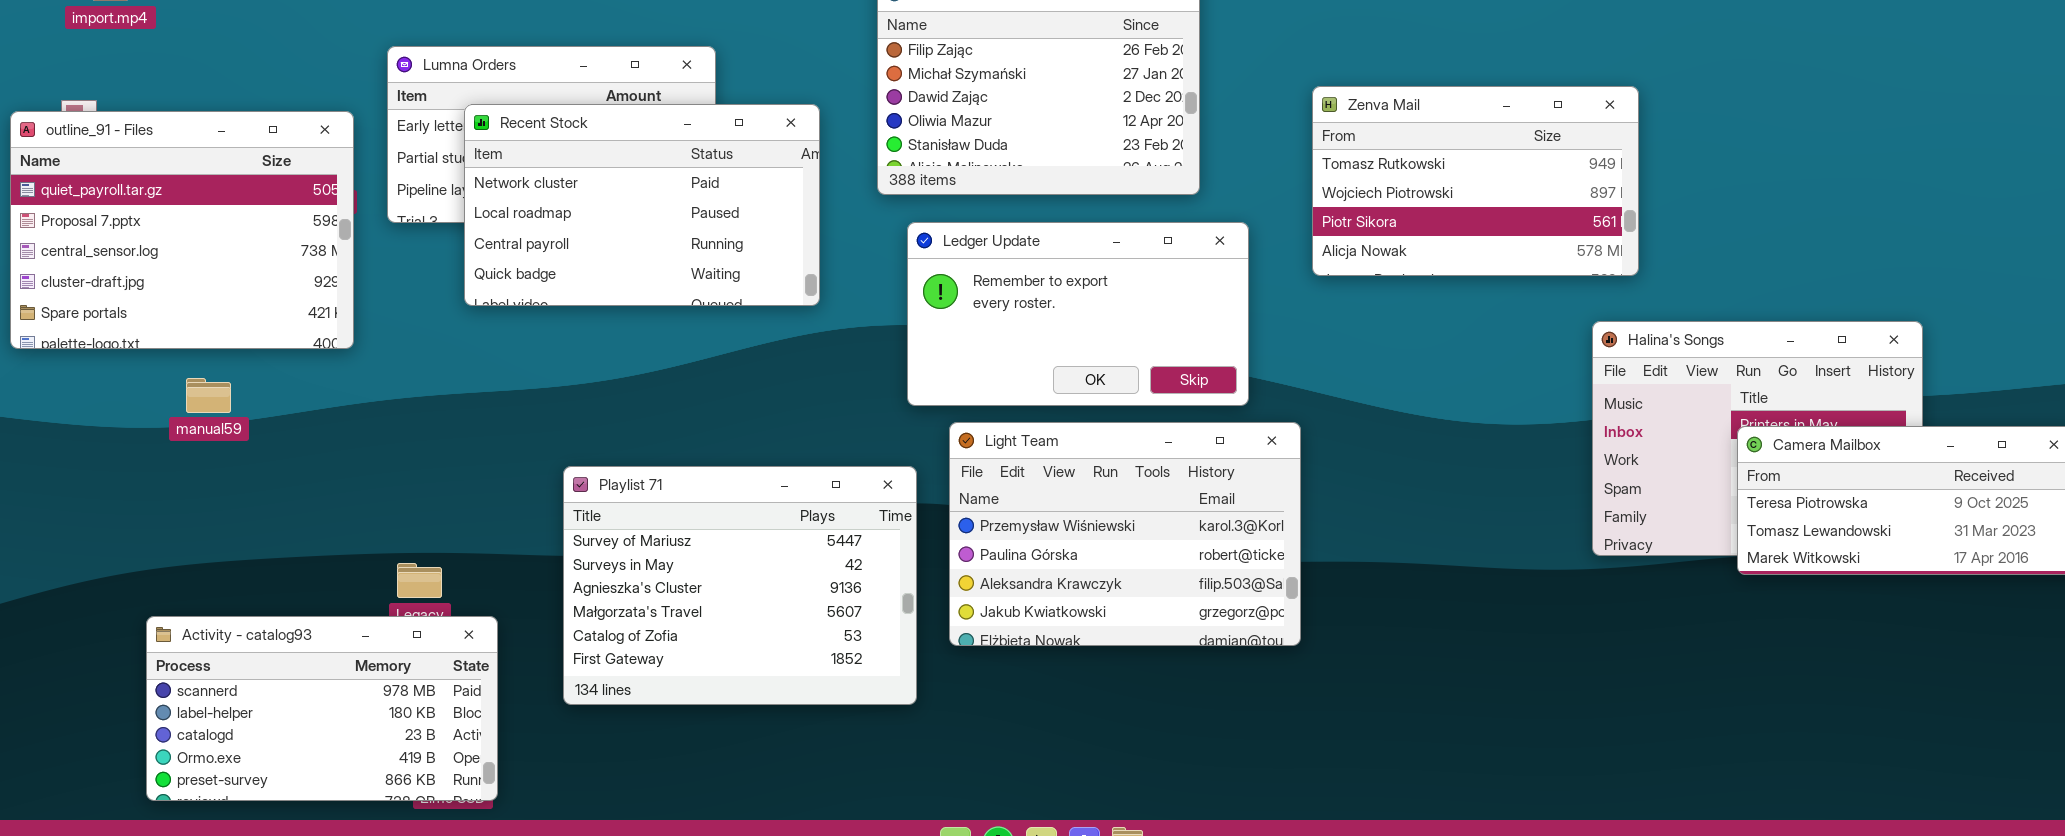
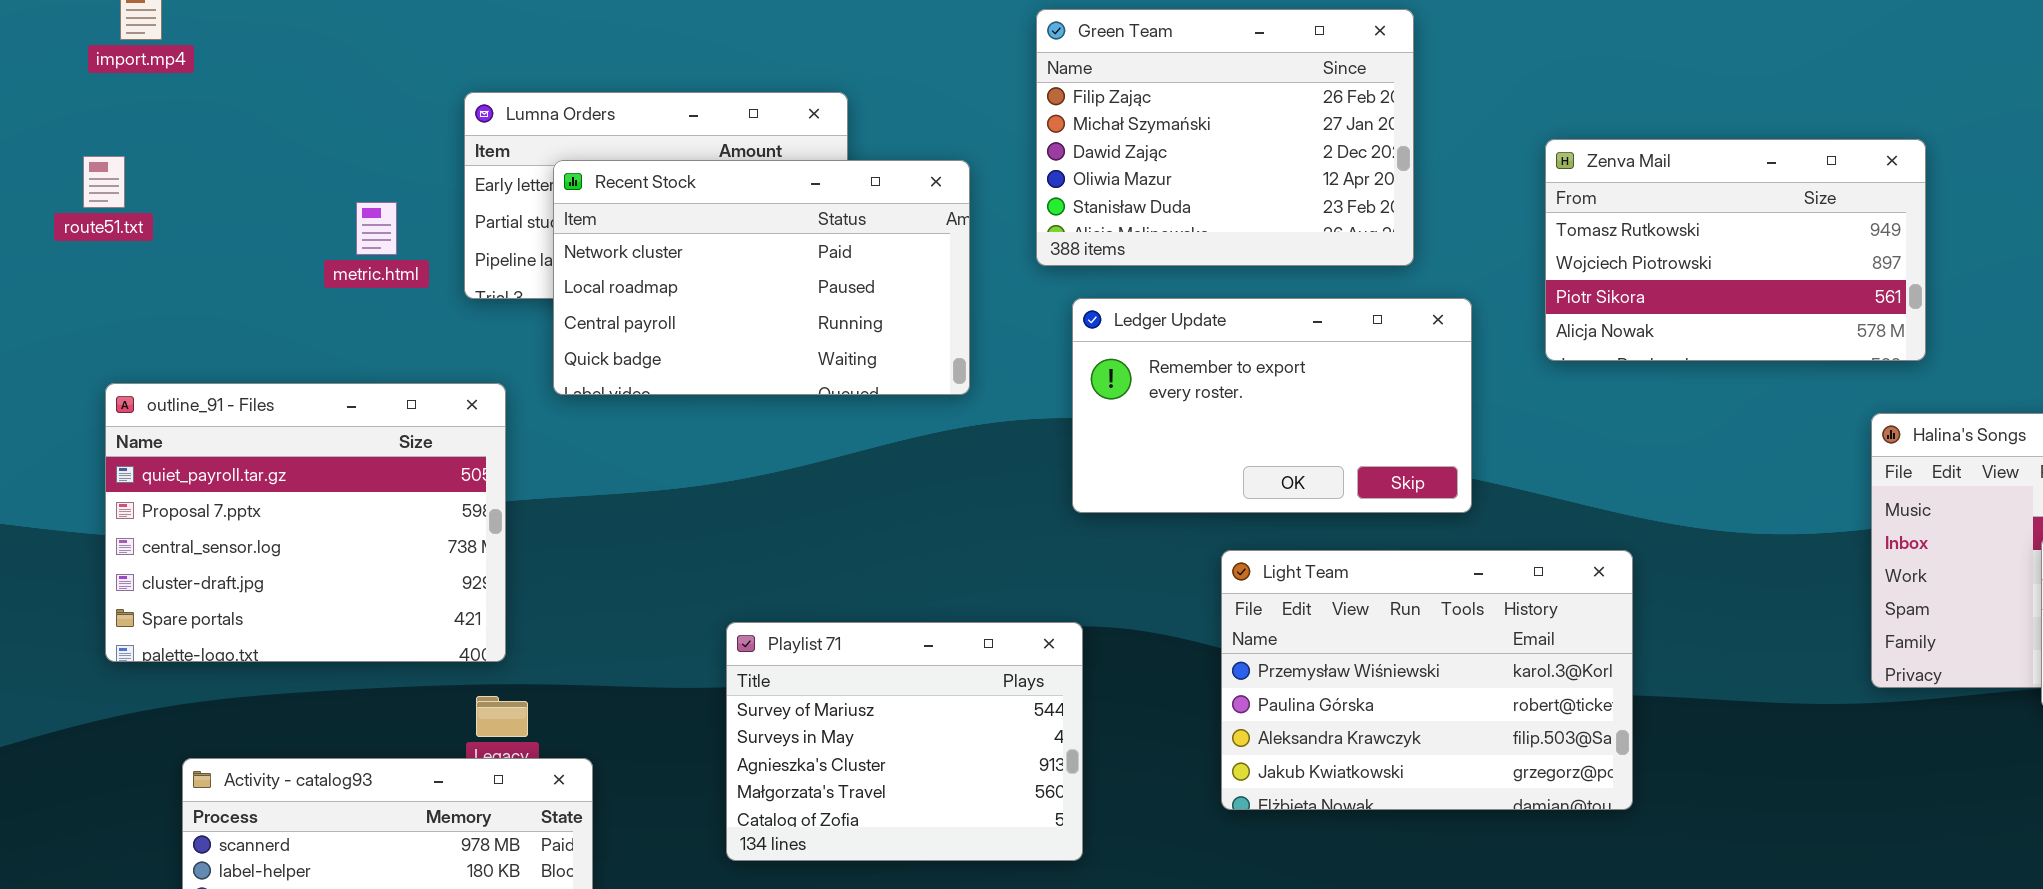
outline_91 - Files: [10,111,354,349] -> [105,383,506,662], moved
Light Team: [949,422,1301,646] -> [1221,550,1633,810], moved
Playlist 71: [563,466,917,705] -> [726,622,1083,861], resized

